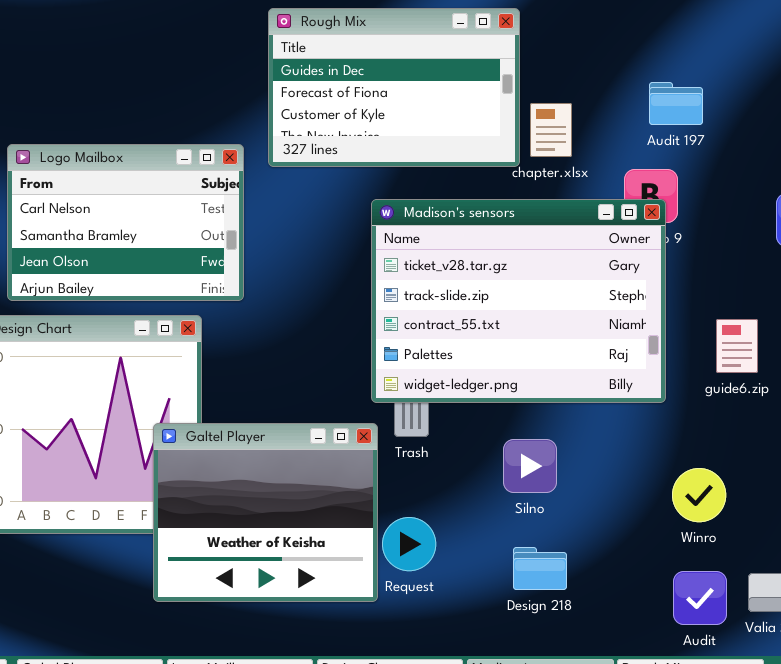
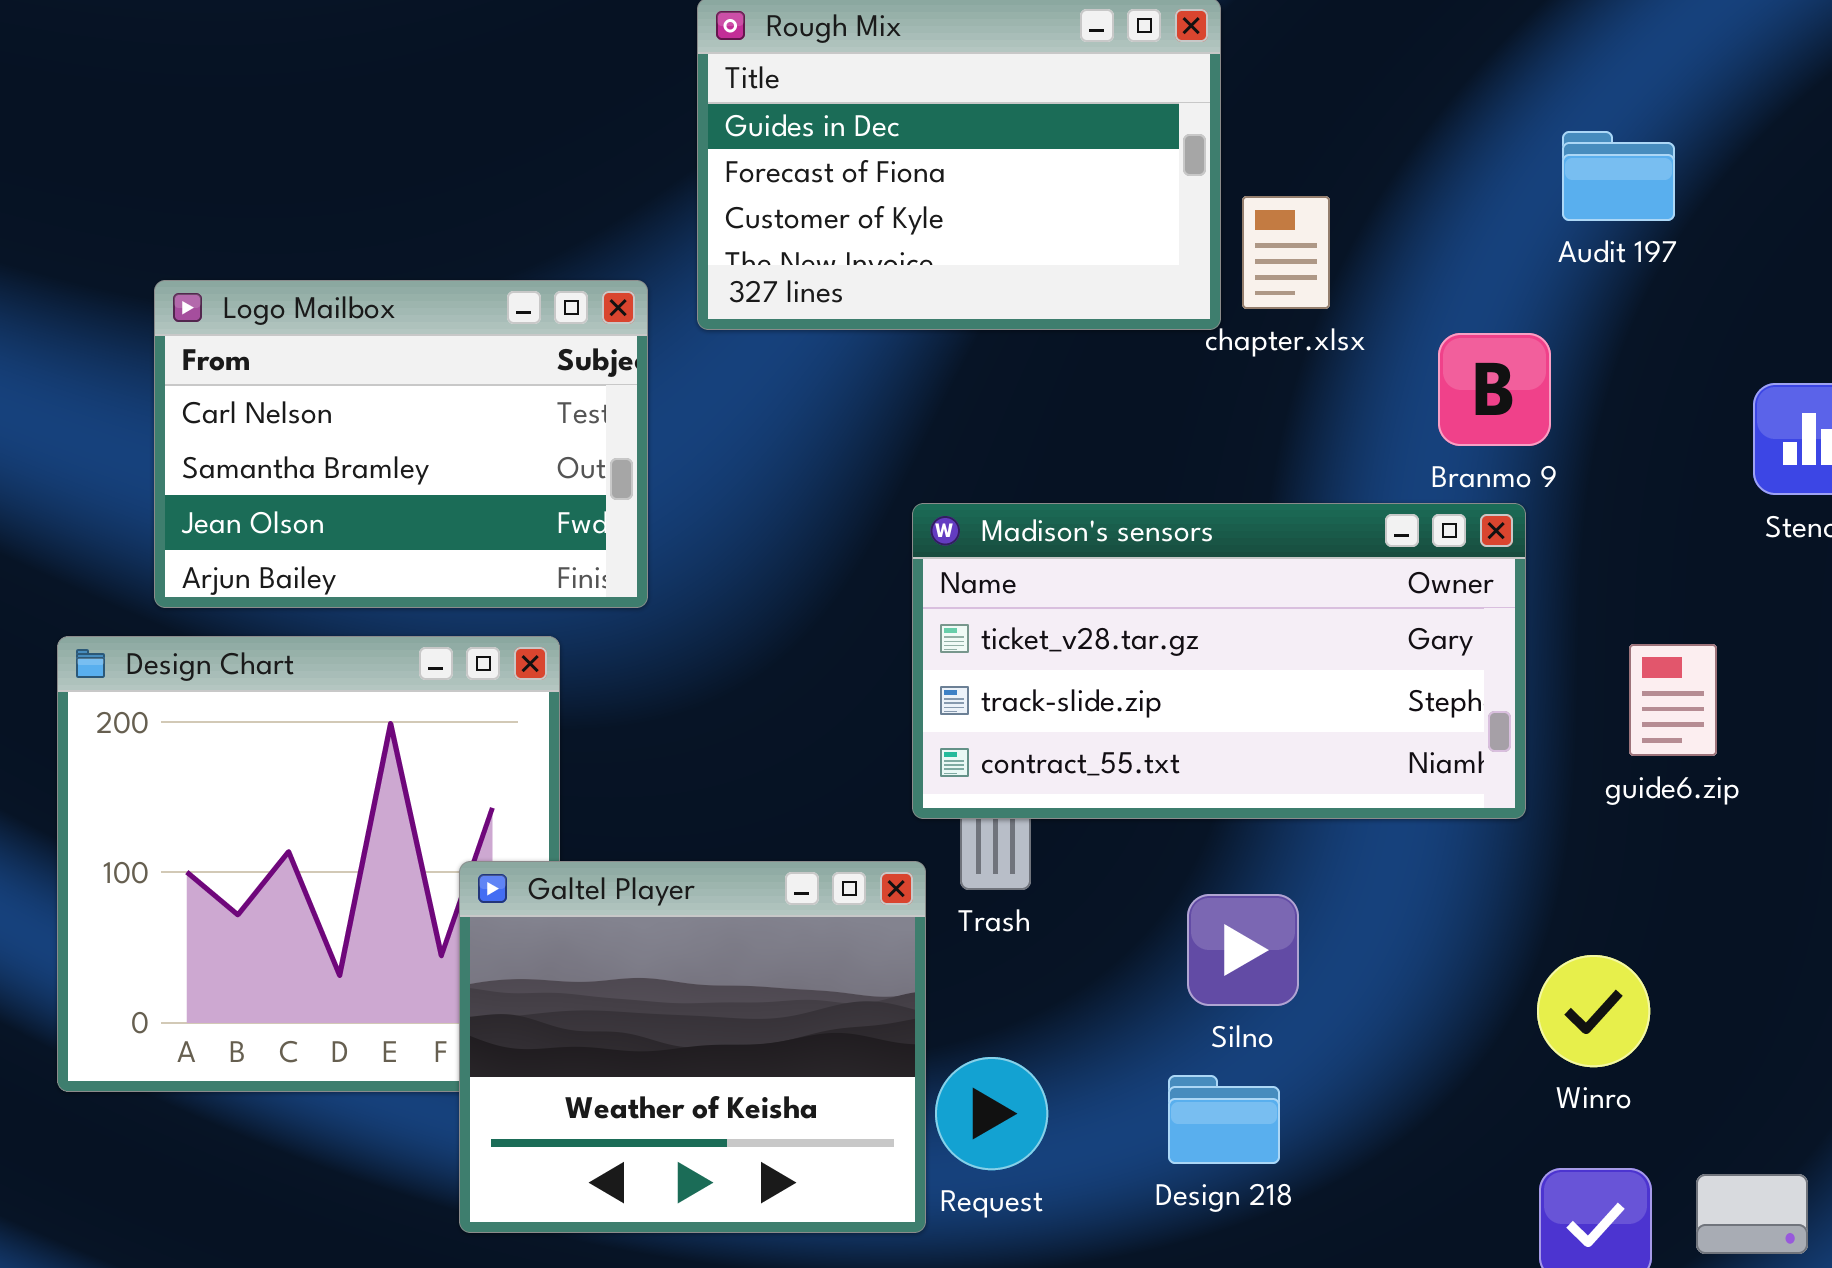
Audit 197: [649,82,703,125] -> [1562,131,1675,221], moved
Madison's sensors: [371,199,666,403] -> [912,503,1526,819], resized
Design 218: [513,547,567,590] -> [1168,1075,1280,1164], moved

